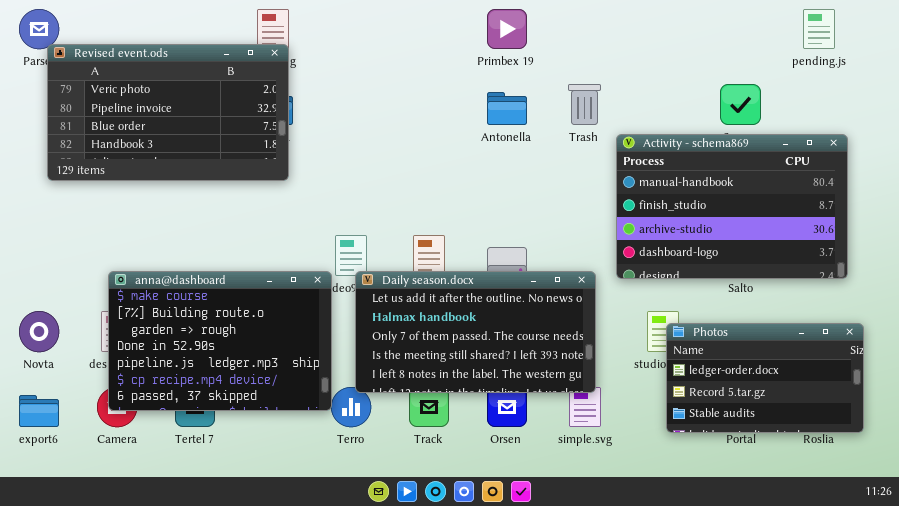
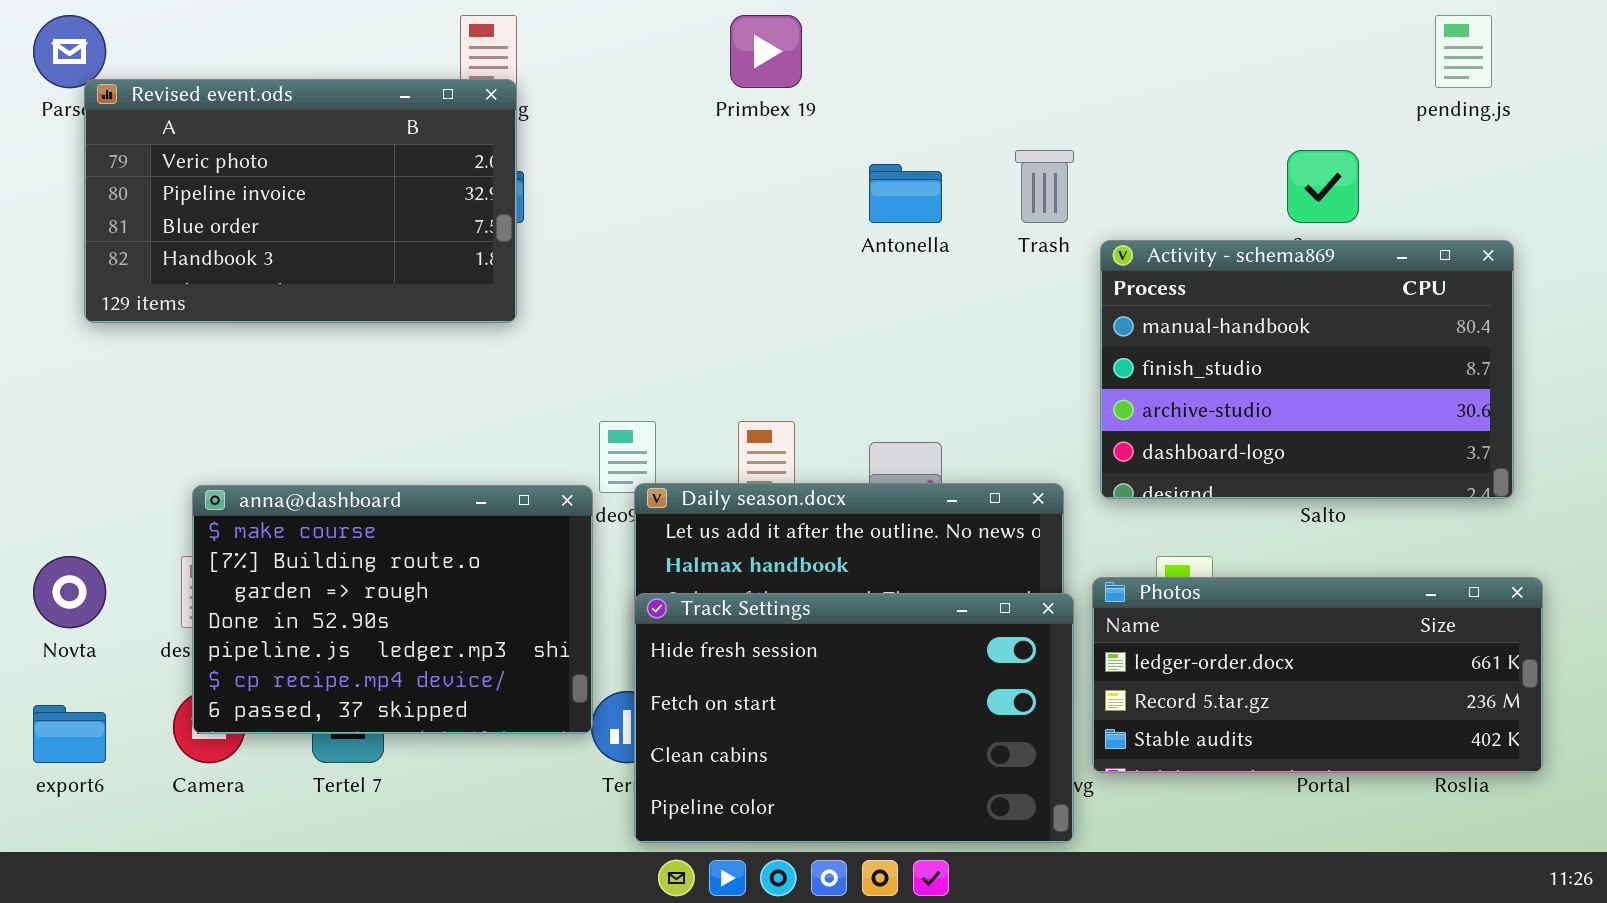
Primbex 19: [487,9,527,49] -> [730,15,802,88], moved
Photos: [666,323,864,433] -> [1092,577,1543,773], resized
Track Settings: none -> [634,593,1074,843], opened

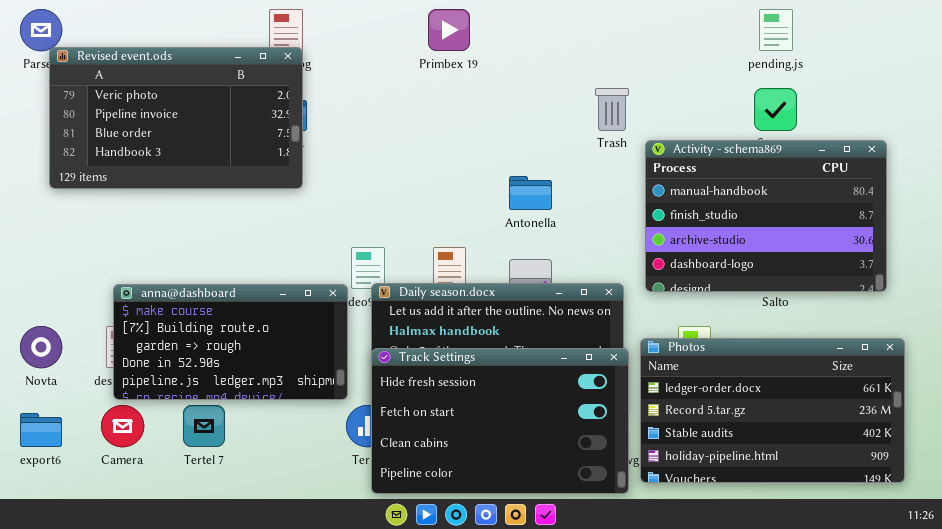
pending.js: [1435,15,1492,88] -> [759,9,793,51], moved
Antonella: [869,164,942,223] -> [509,176,552,210], moved
anna@dashboard: [192,485,593,734] -> [113,284,348,400], resized
Photos: [1092,577,1543,773] -> [640,338,905,483], resized

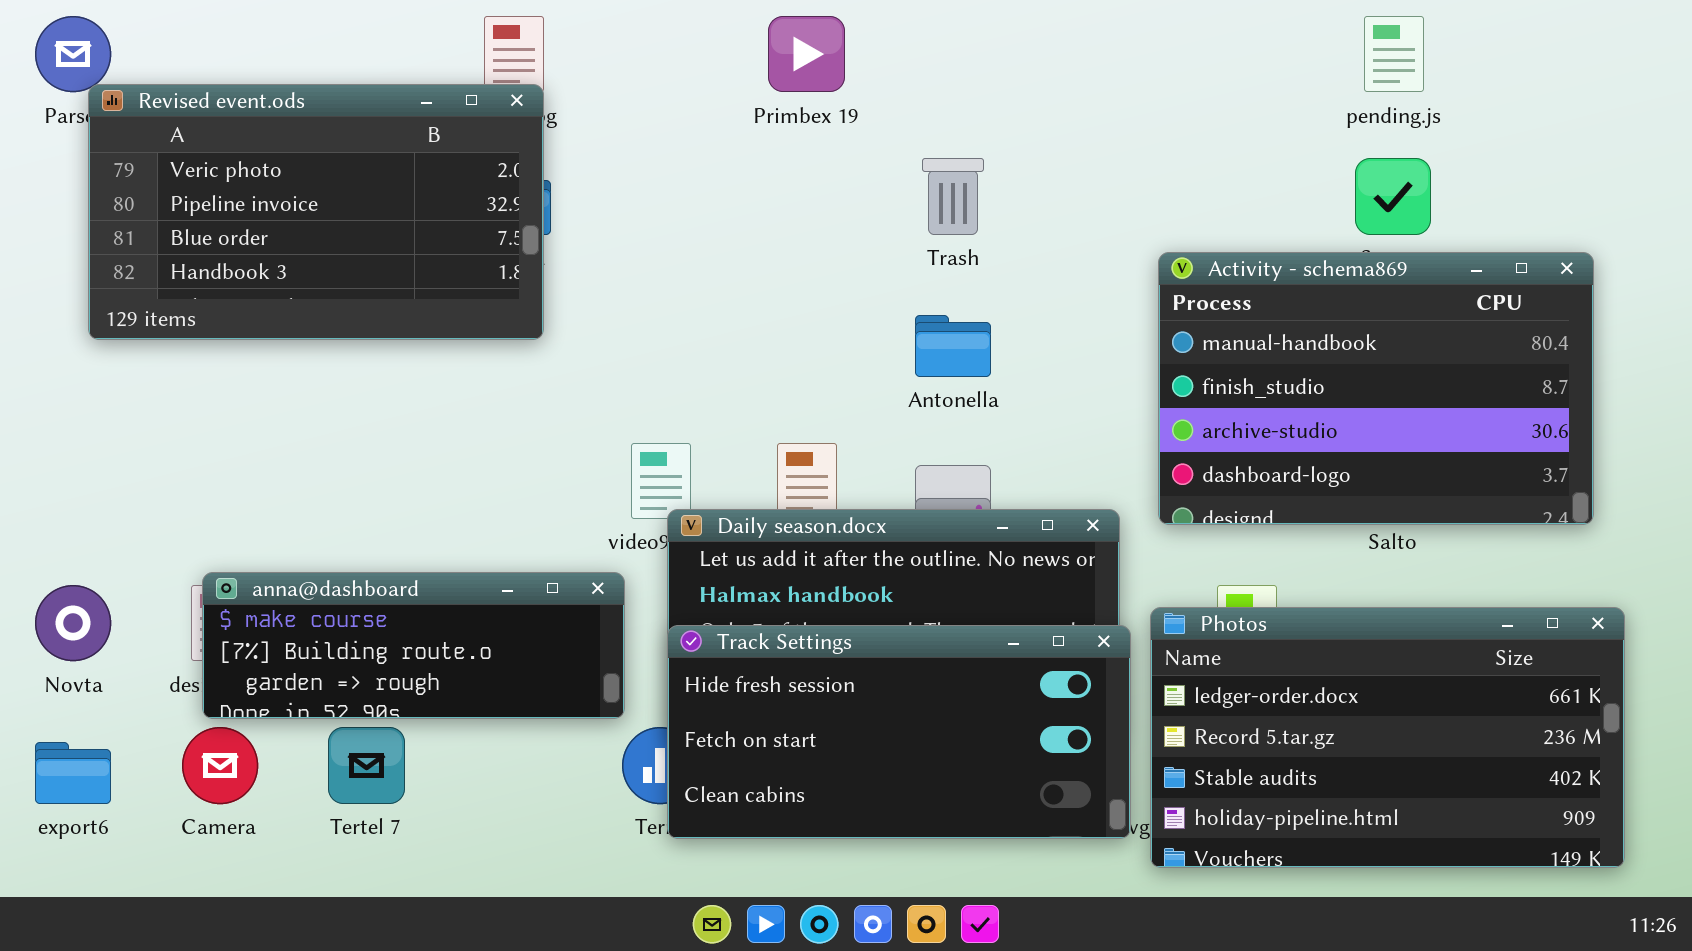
Trash: [595,88,629,131] -> [922,158,984,235], moved
anna@dashboard: [113,284,348,400] -> [202,572,625,719], resized
Track Settings: [371,348,629,494] -> [667,625,1131,839], resized

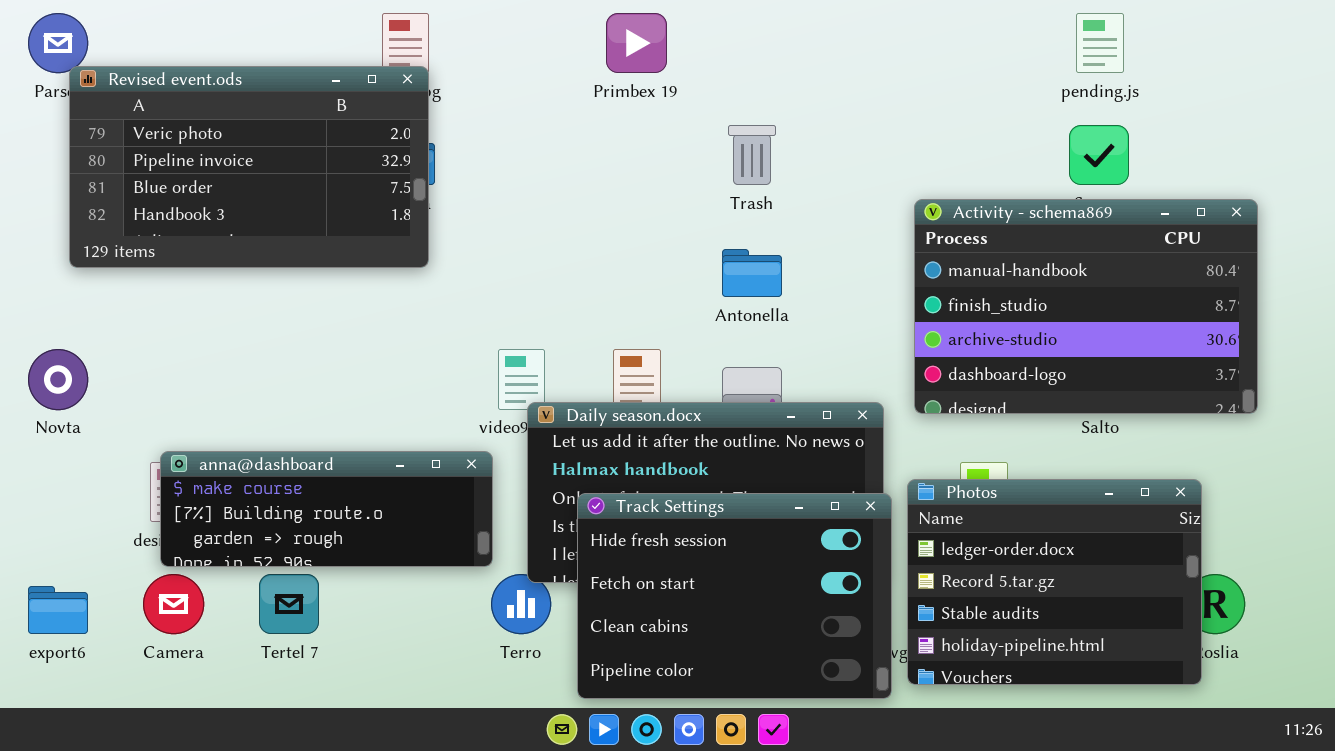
Novta: [35,585,111,661] -> [28,349,88,410], moved
Photos: [1150,607,1625,868] -> [907,479,1202,685], resized
Track Settings: [667,625,1131,839] -> [577,493,892,699], resized

